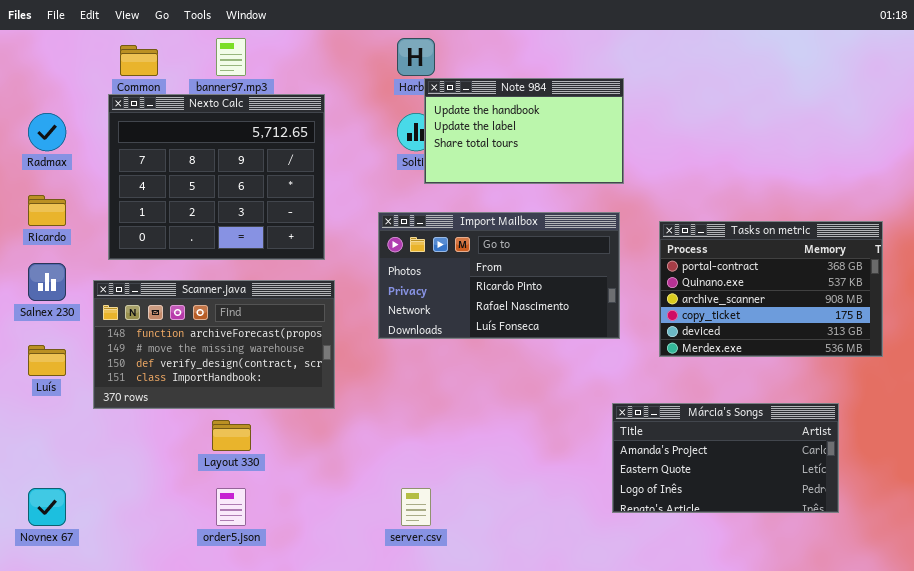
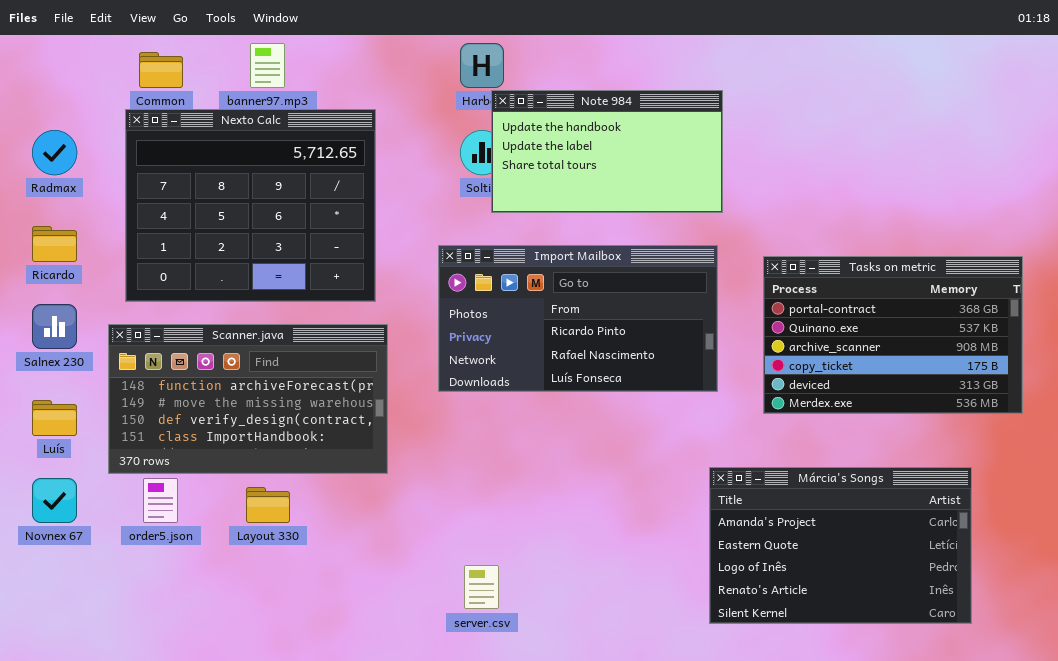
Márcia's Songs: [612,403,839,513] -> [709,467,972,624], resized
Novnex 67: [28,488,66,526] -> [32,478,77,523], moved
order5.json: [216,488,246,526] -> [143,478,178,523], moved

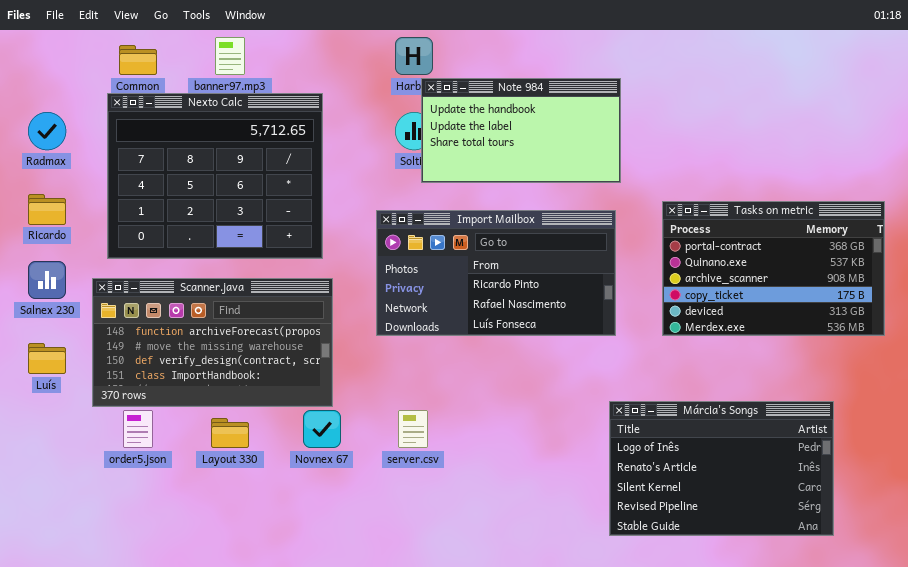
Tasks on metric: [763,256,1023,414] -> [662,201,885,336], moved
Márcia's Songs: [709,467,972,624] -> [609,401,834,536], scrolled down 2 rows
Novnex 67: [32,478,77,523] -> [303,410,341,448], moved
server.csv: [464,565,499,609] -> [398,410,428,448], moved

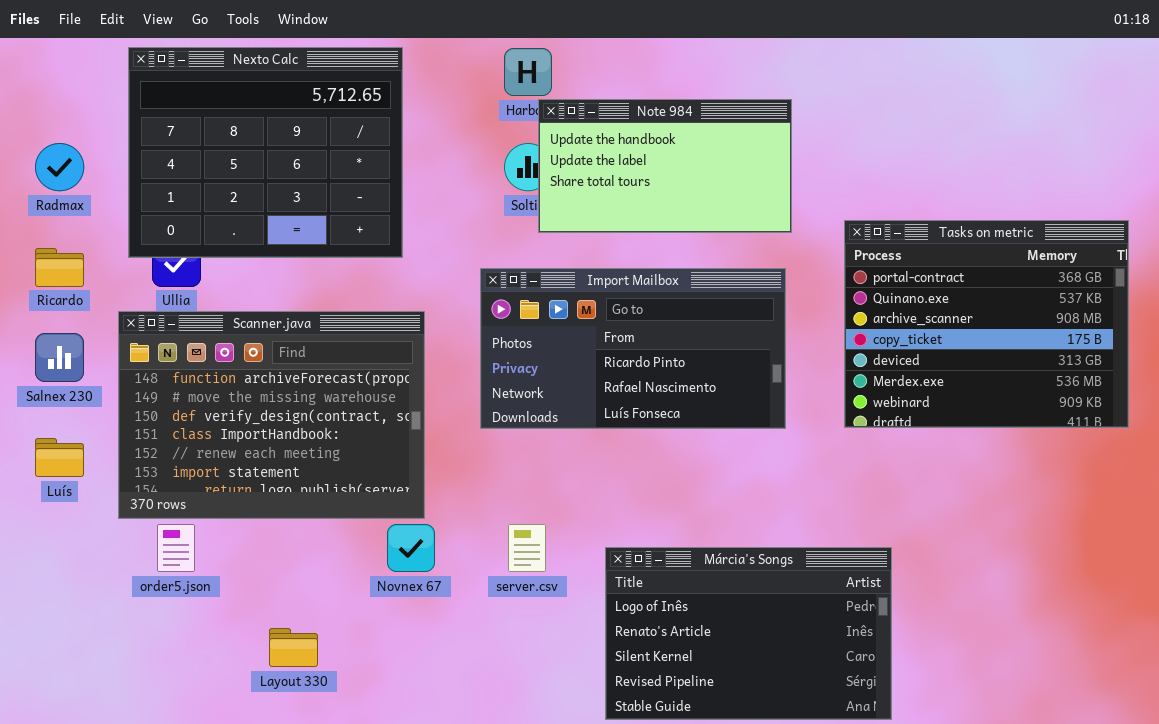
Nexto Calc: [107,93,323,259] -> [128,47,403,258], moved
Tasks on metric: [662,201,885,336] -> [844,220,1129,428], resized
Scanner.java: [92,278,333,407] -> [118,311,425,519], resized
Márcia's Songs: [609,401,834,536] -> [605,547,892,720], moved
Layout 330: [211,418,249,448] -> [269,628,318,667], moved

